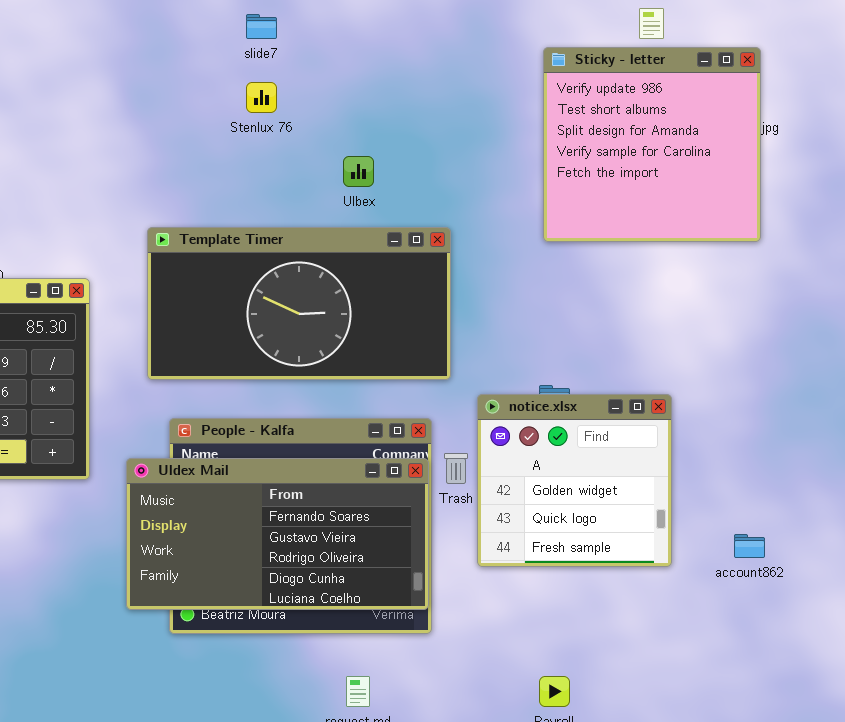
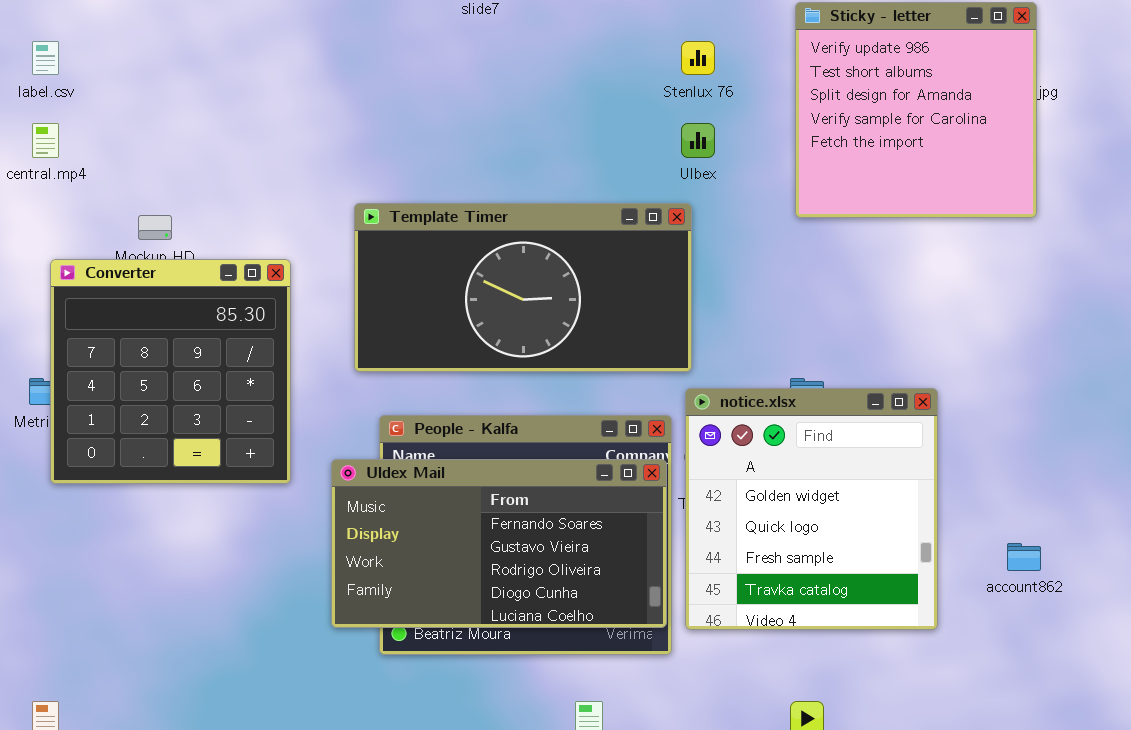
Stenlux 76: [246,82,277,113] -> [681,41,715,75], moved
Ulbex: [343,156,374,187] -> [681,123,715,158], moved
notice.xlsx: [477,394,672,567] -> [685,388,938,630], resized

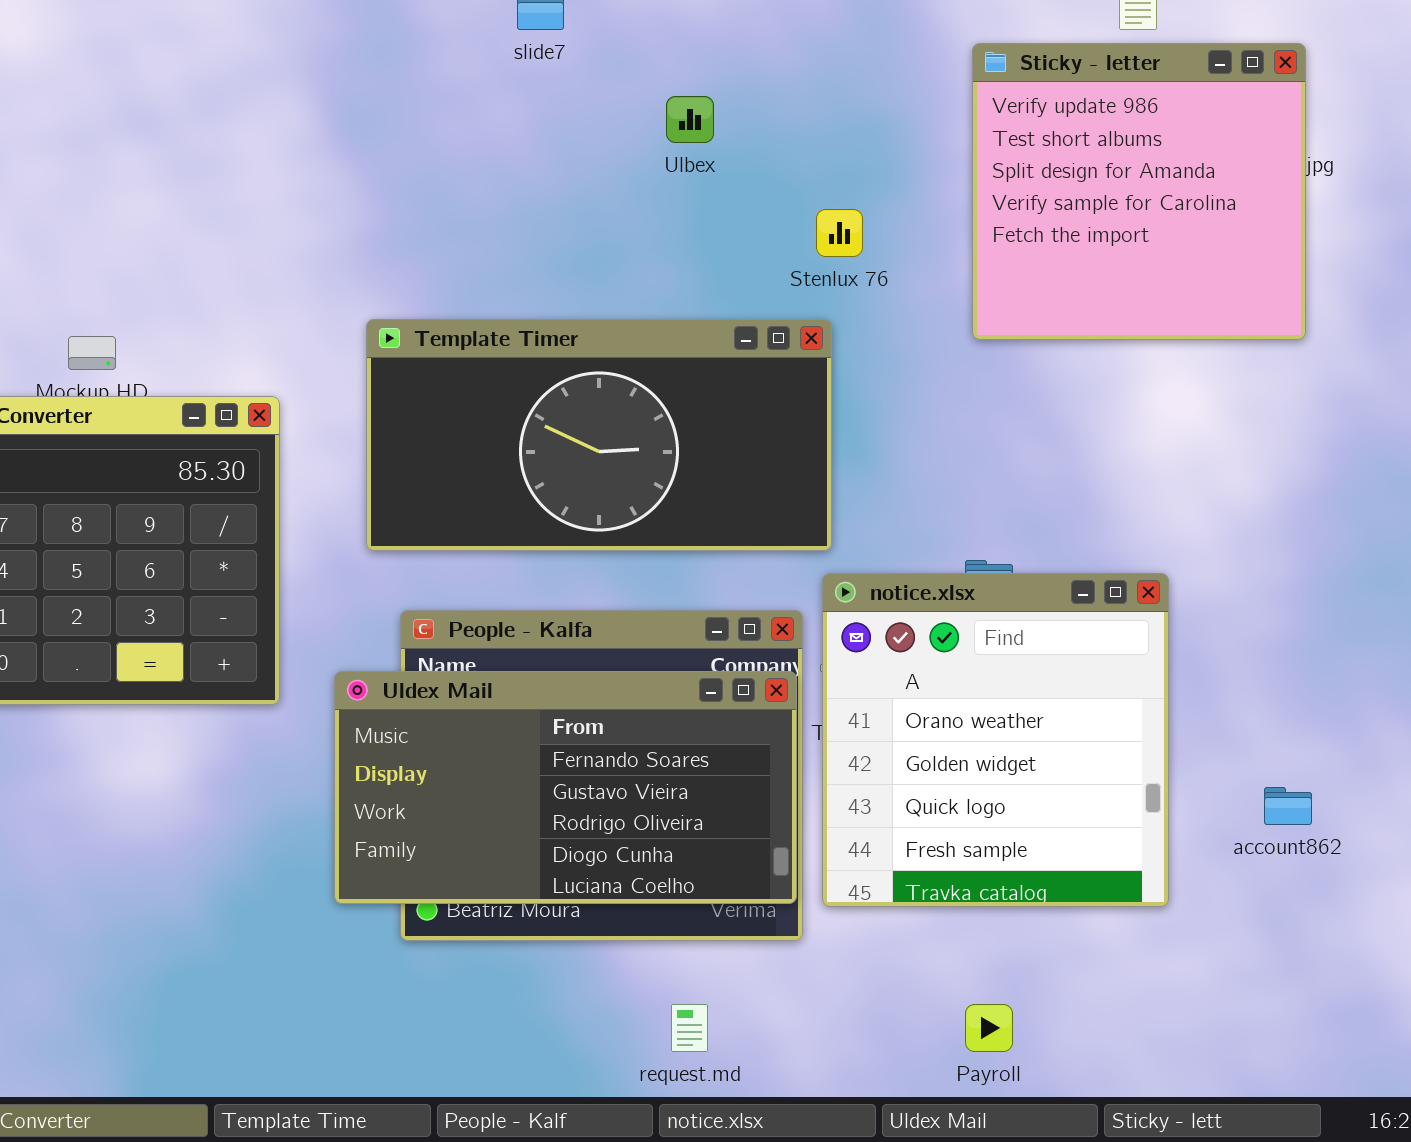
Stenlux 76: [681,41,715,75] -> [816,209,863,257], moved
Ulbex: [681,123,715,158] -> [666,96,714,143], moved
notice.xlsx: [685,388,938,630] -> [822,573,1169,907], scrolled up 1 row

